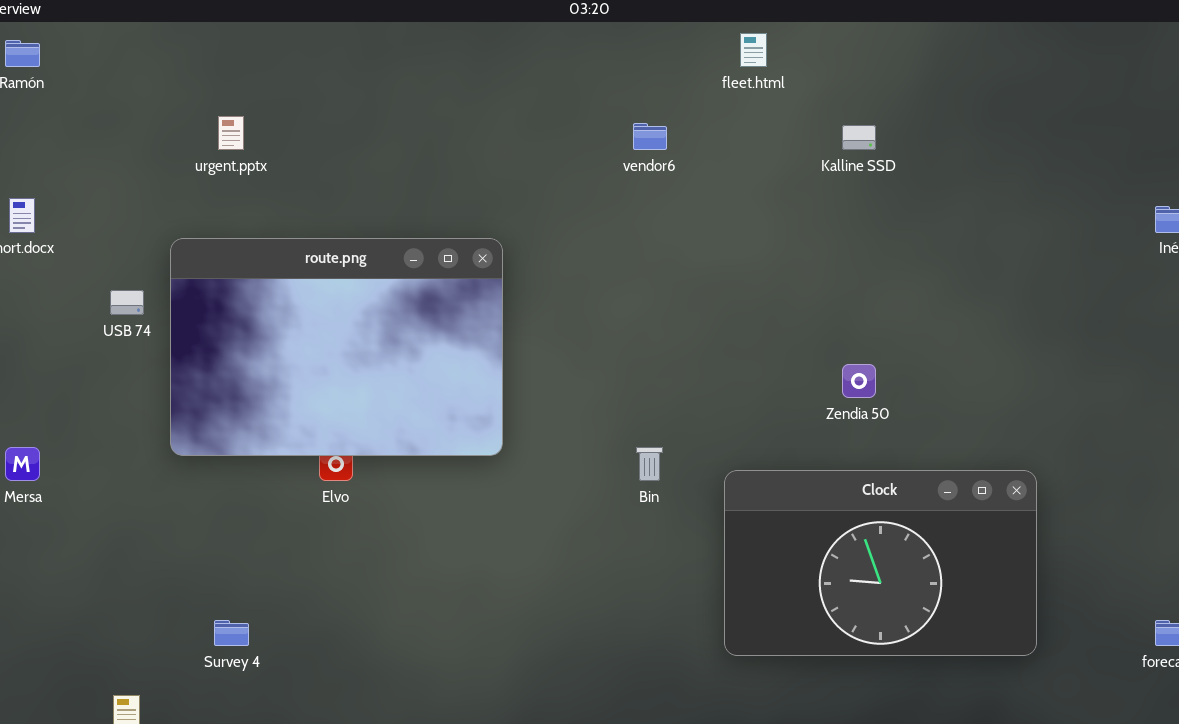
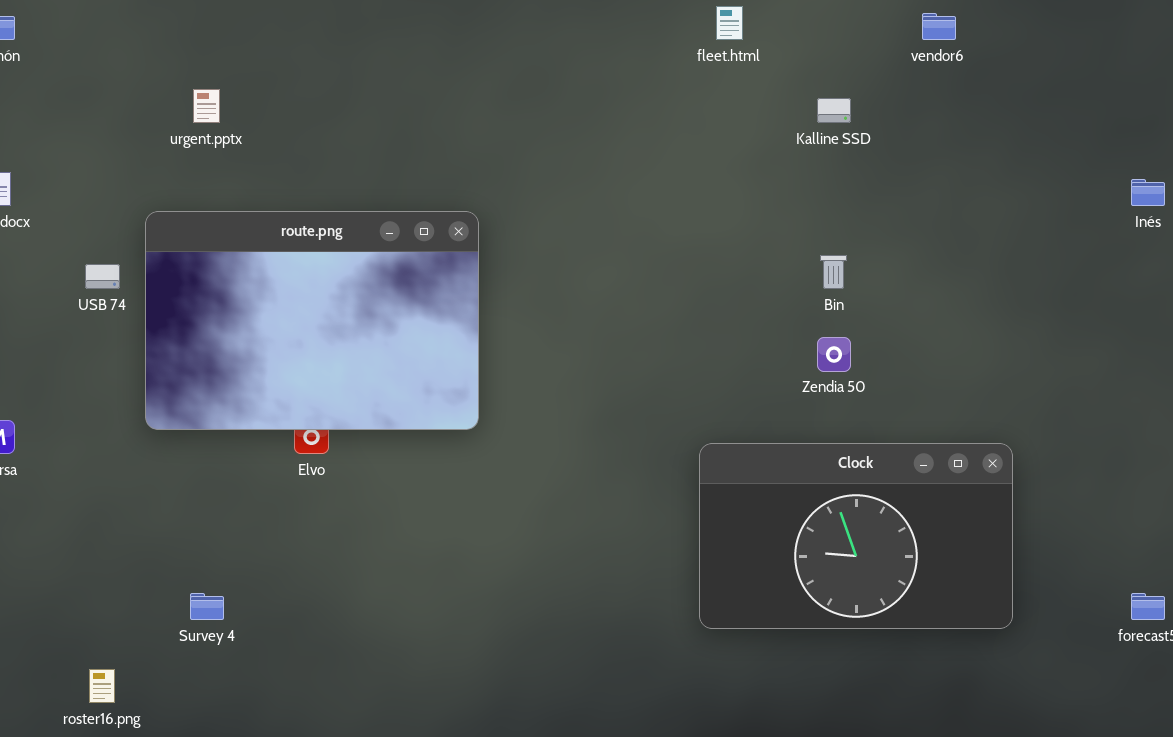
vendor6: [633,123,667,150] -> [922,13,956,40], moved
Bin: [636,447,663,481] -> [820,255,847,289], moved

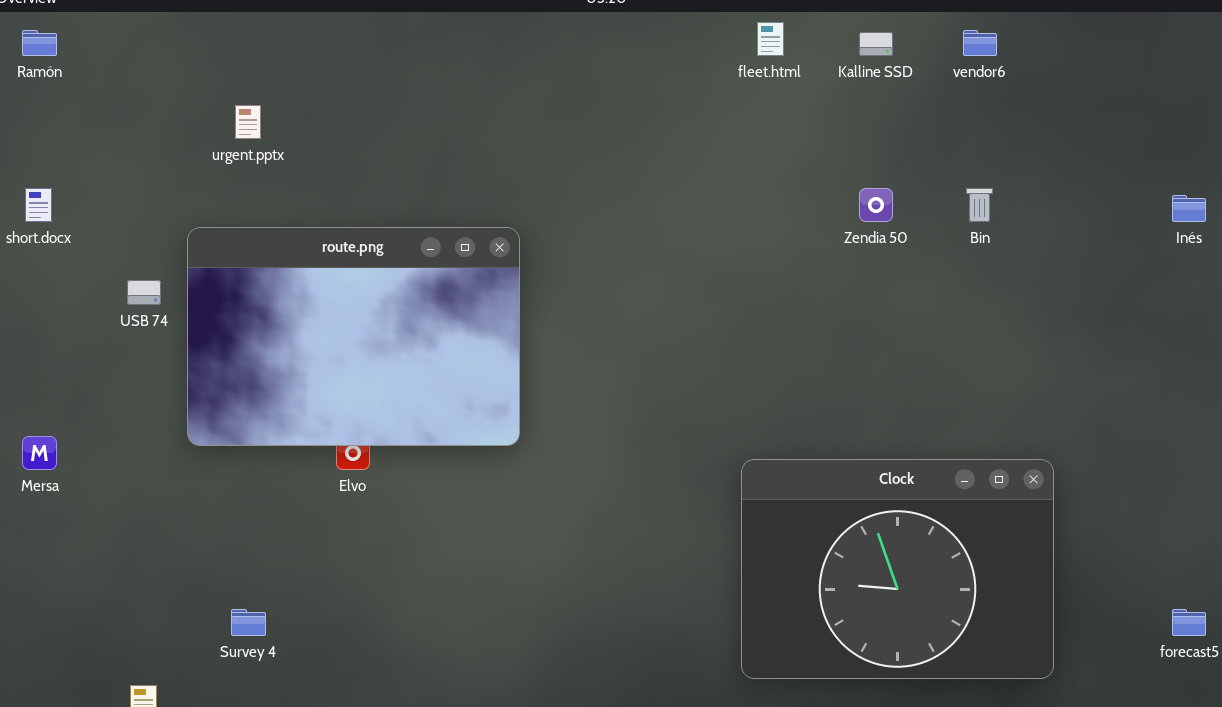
Kalline SSD: [817,98,851,123] -> [859,32,893,56], moved
Bin: [820,255,847,289] -> [966,188,993,222], moved
Zendia 50: [817,337,851,372] -> [859,188,893,222], moved
Clock: [699,443,1013,629] -> [741,459,1054,679], resized

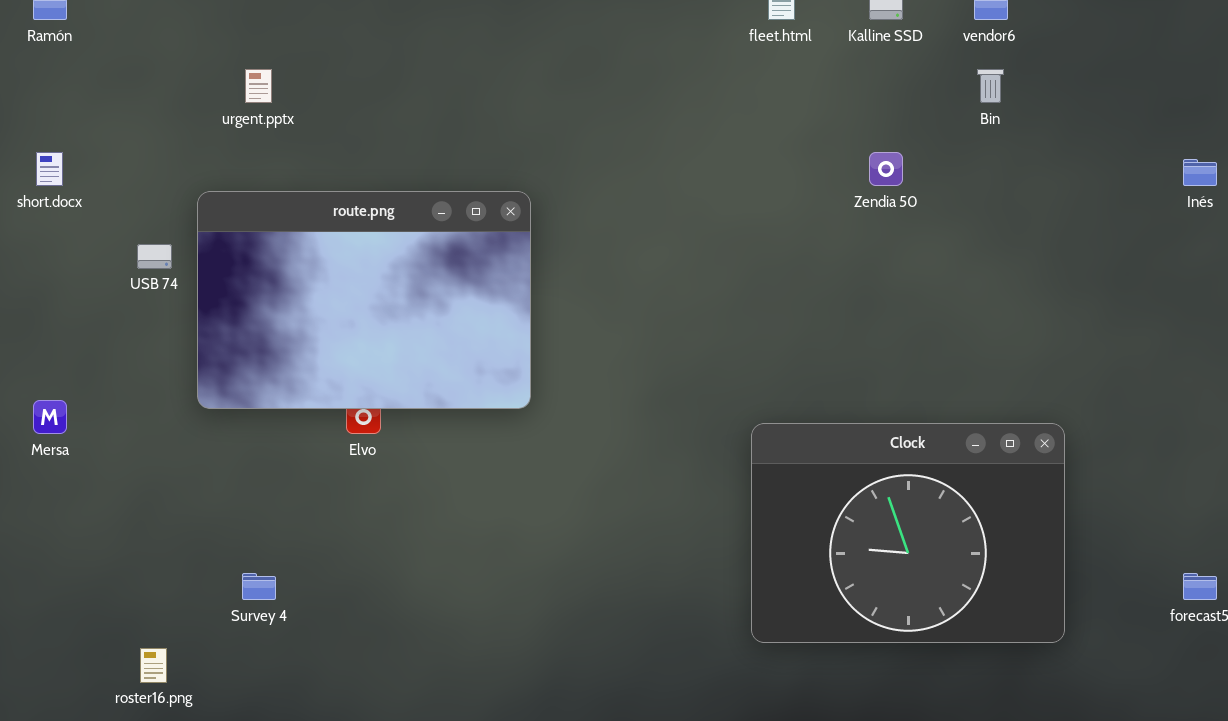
Bin: [966,188,993,222] -> [977,69,1004,103], moved

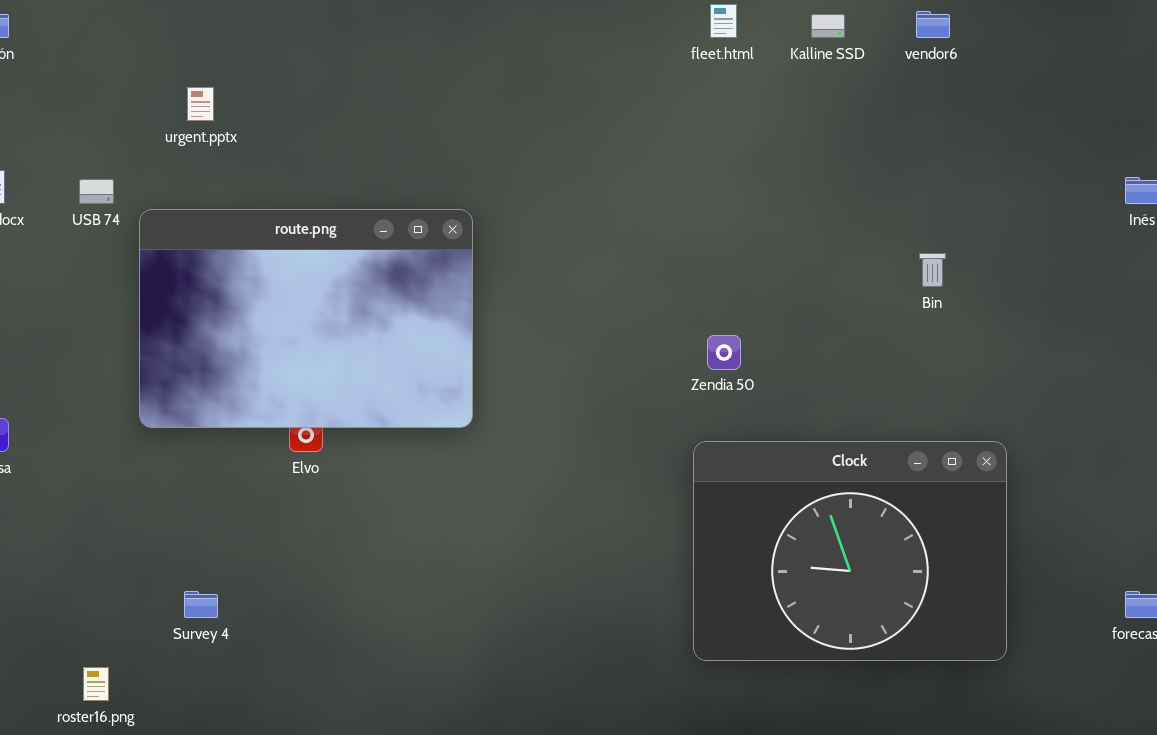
Bin: [977,69,1004,103] -> [919,253,946,287], moved
Zendia 50: [869,152,903,186] -> [707,335,741,370], moved
USB 74: [137,244,172,269] -> [79,179,114,204], moved

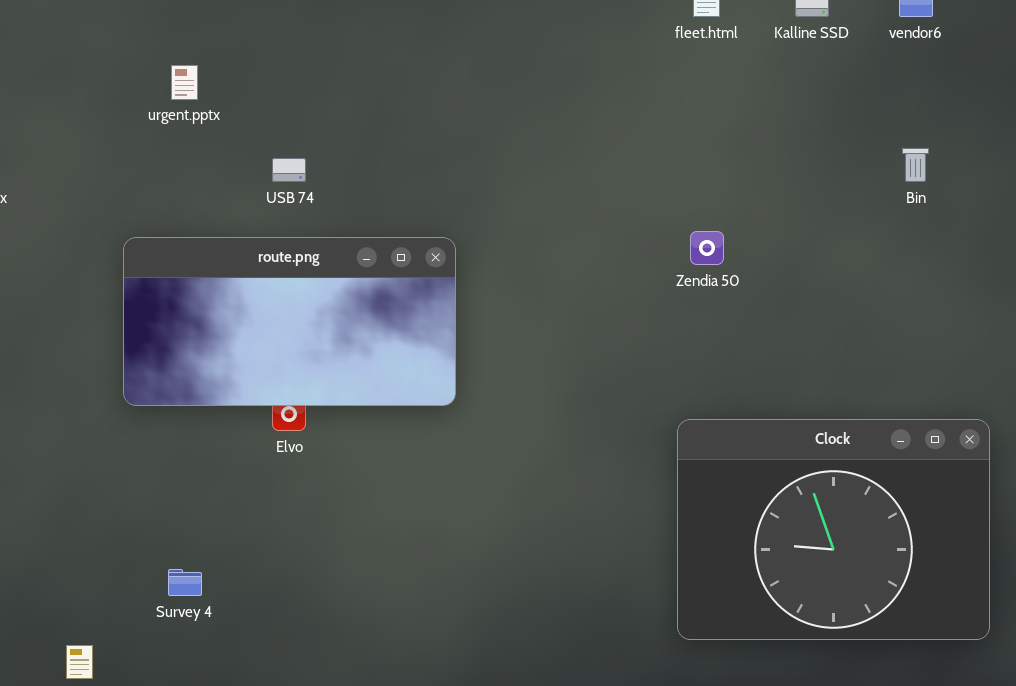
USB 74: [79,179,114,204] -> [272,158,306,182], moved
route.png: [139,209,473,428] -> [123,237,456,406], resized
Bin: [919,253,946,287] -> [902,148,929,182], moved
Zendia 50: [707,335,741,370] -> [690,231,724,265], moved

